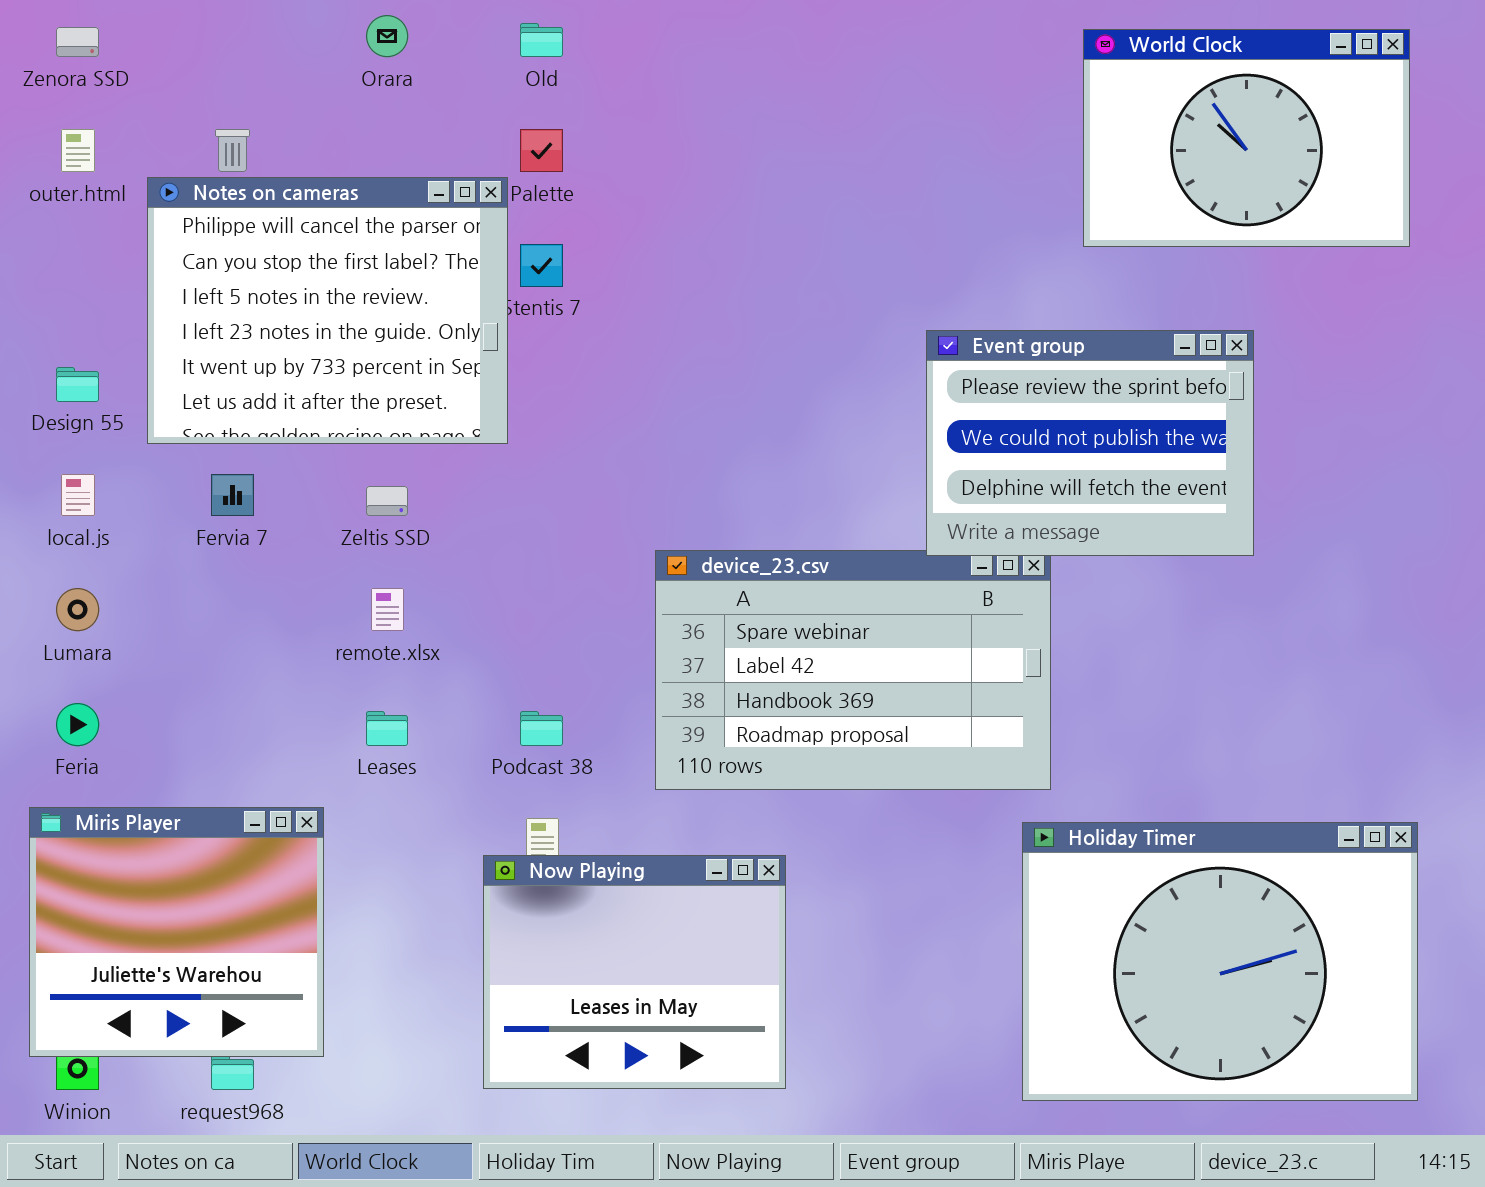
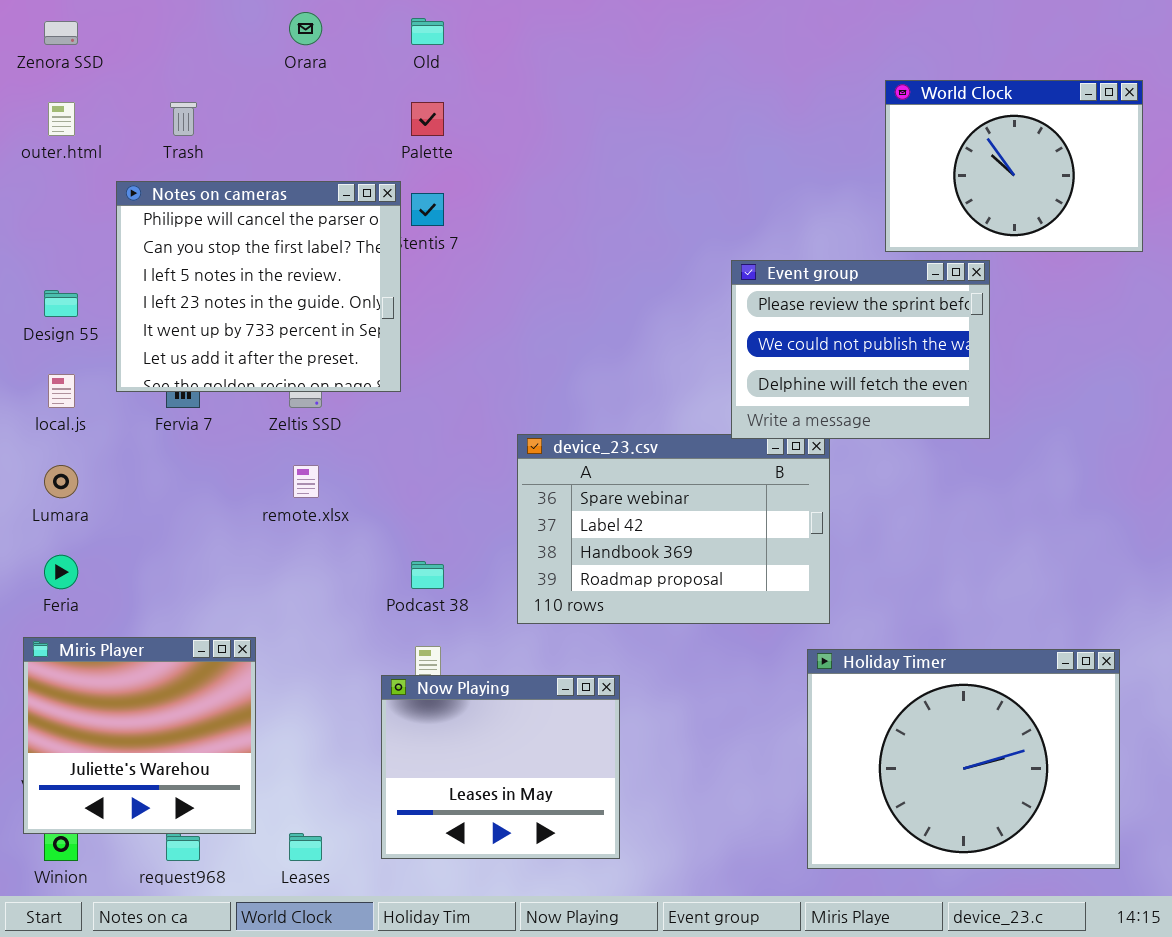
World Clock: [1083,29,1410,247] -> [885,80,1143,252], moved
Notes on cameras: [147,177,508,444] -> [116,181,401,392], moved
Leases: [366,711,408,746] -> [289,833,322,861], moved

